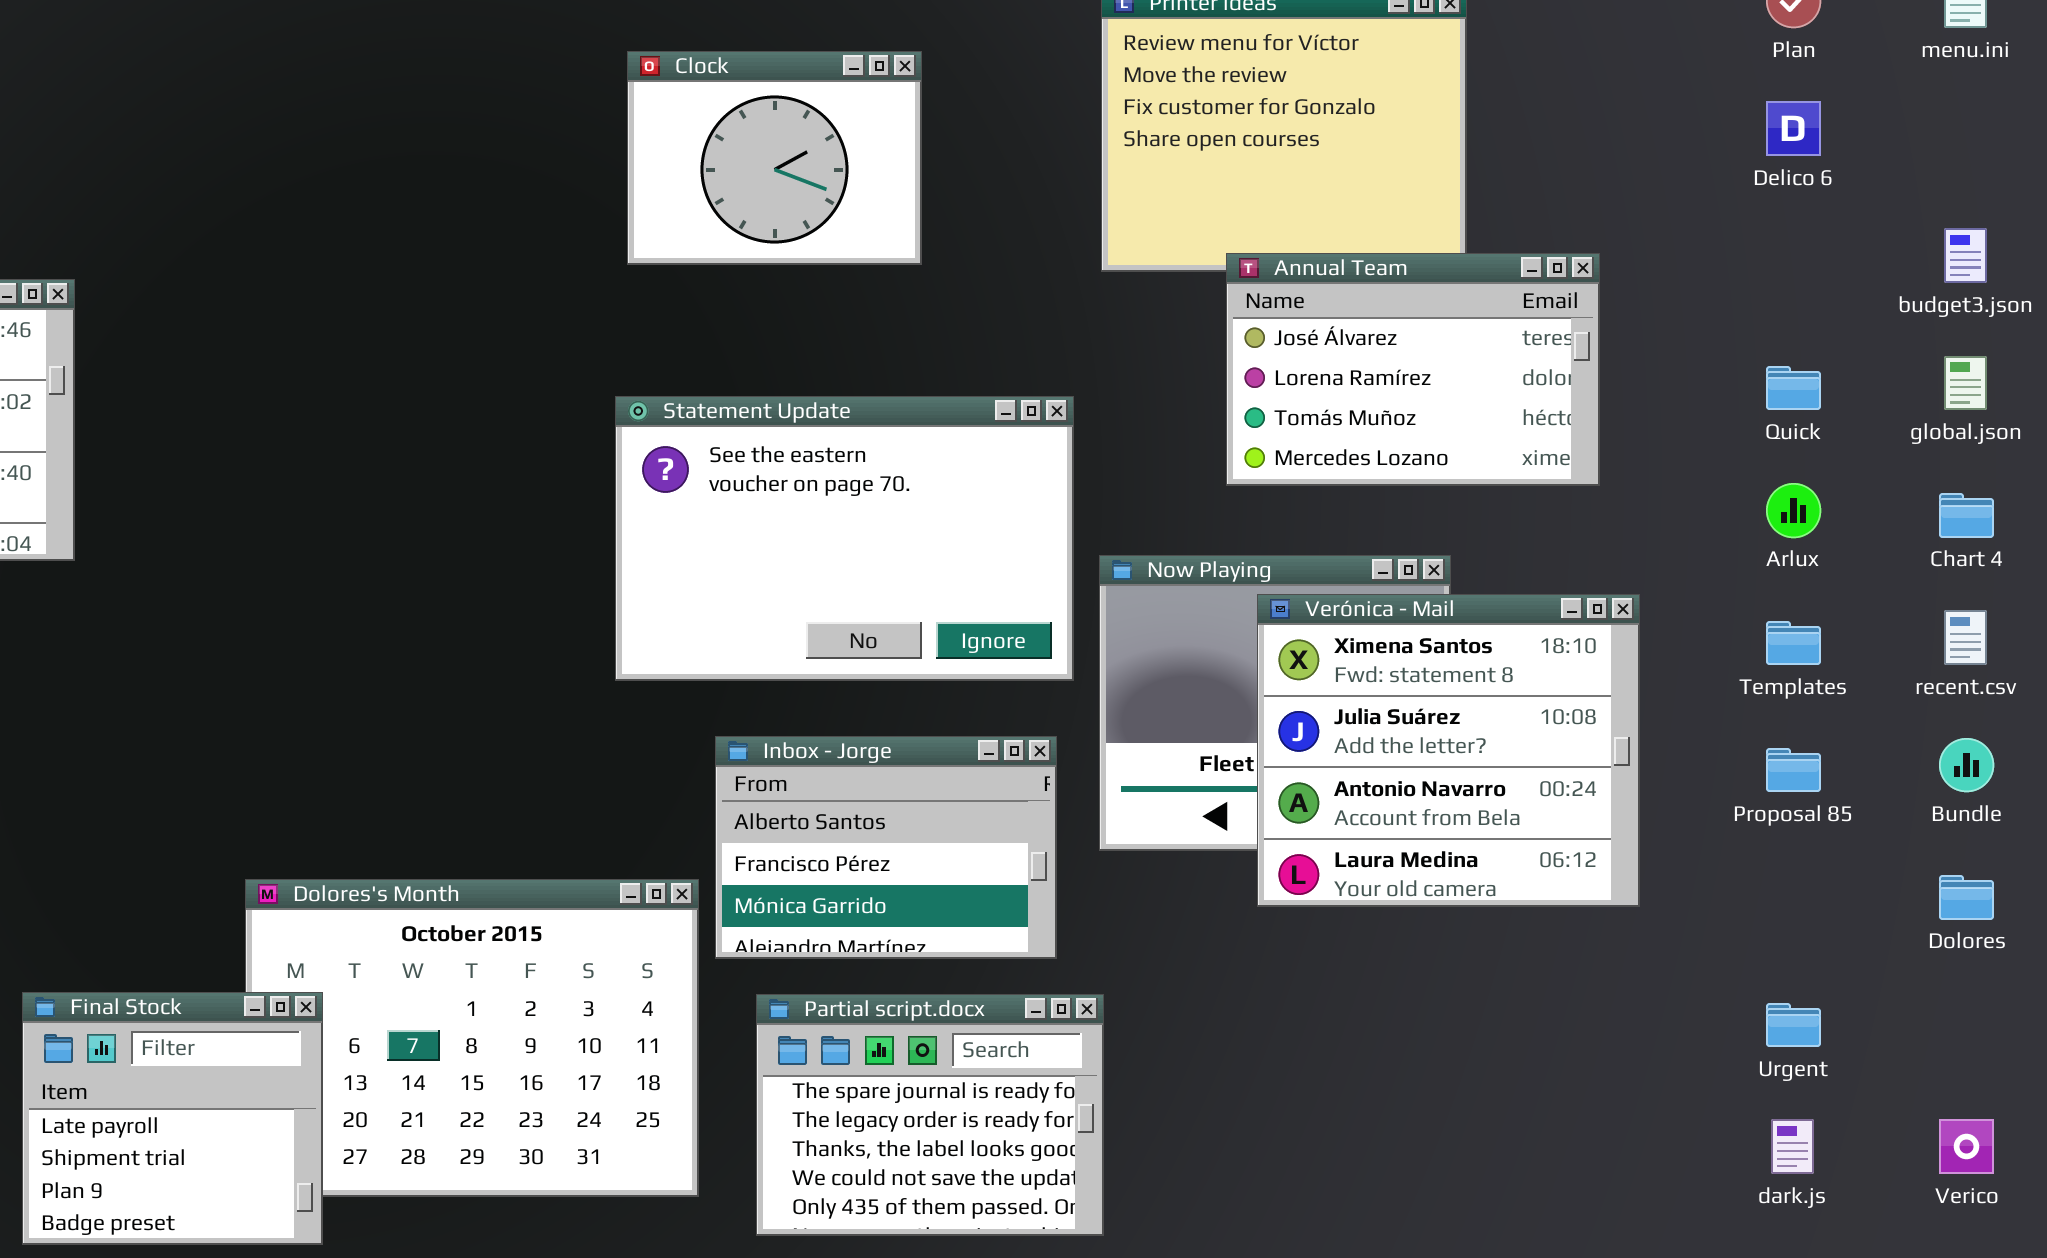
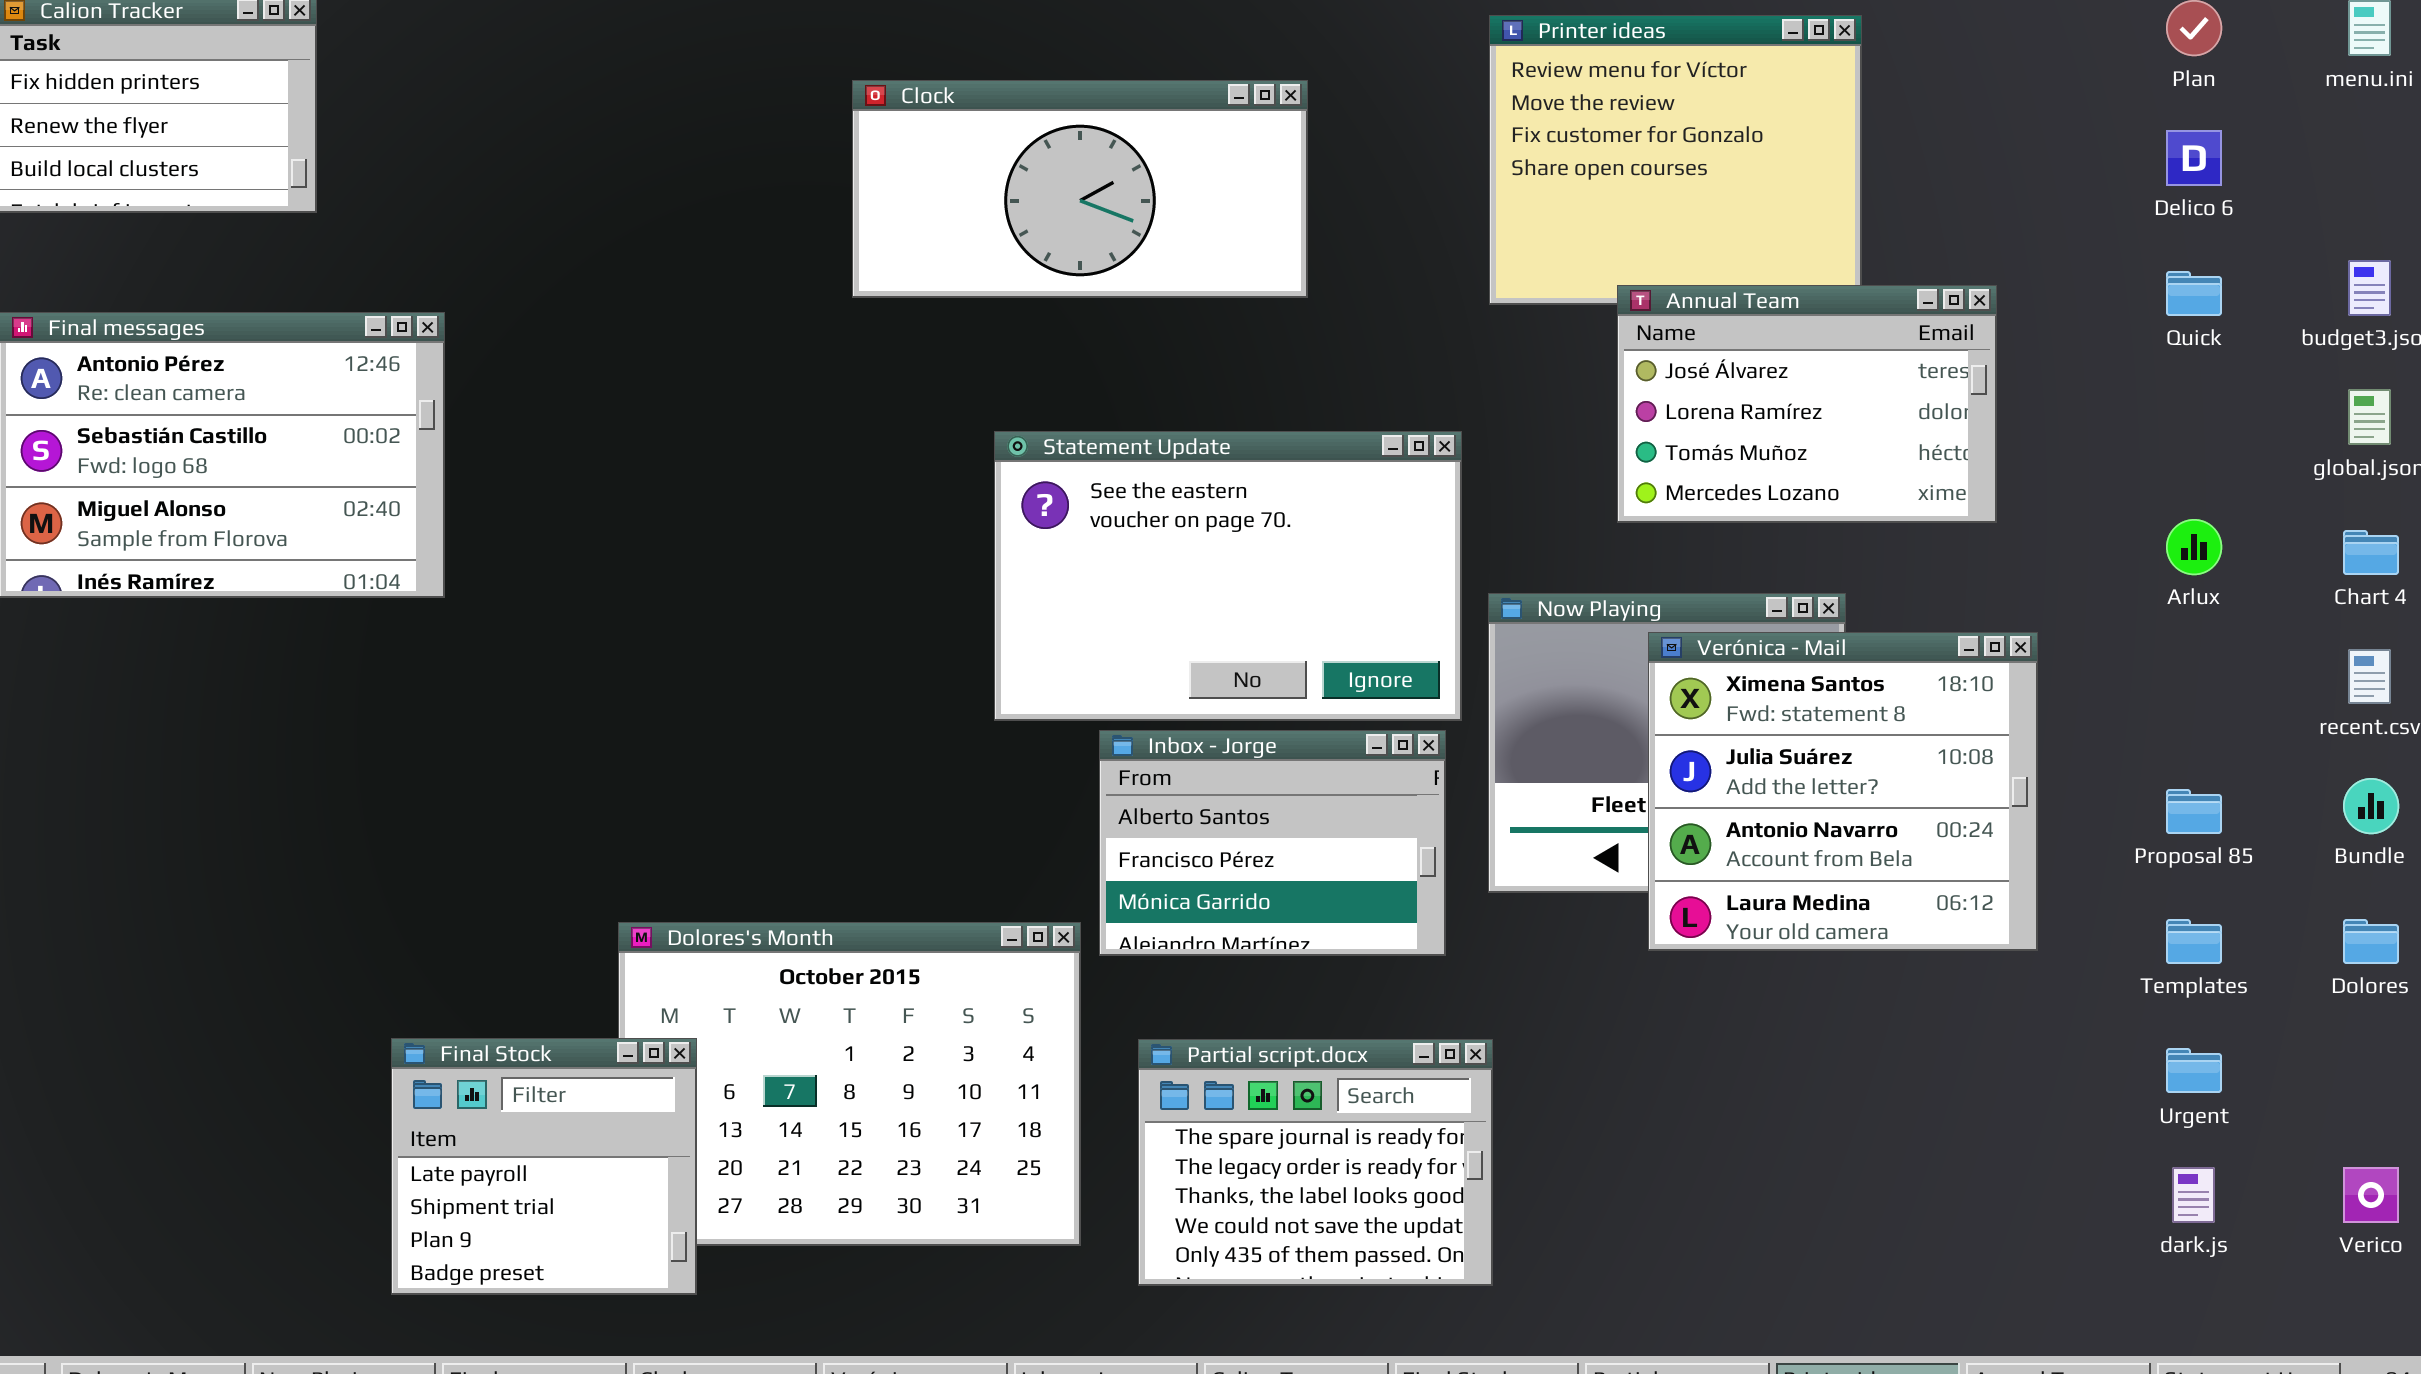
Clock: [627,51,922,265] -> [852,80,1308,298], resized
Quick: [1766,366,1821,410] -> [2166,271,2222,316], moved
Templates: [1766,621,1821,665] -> [2166,919,2222,964], moved
Inbox - Jorge: [715,736,1057,959] -> [1099,730,1446,956], moved

